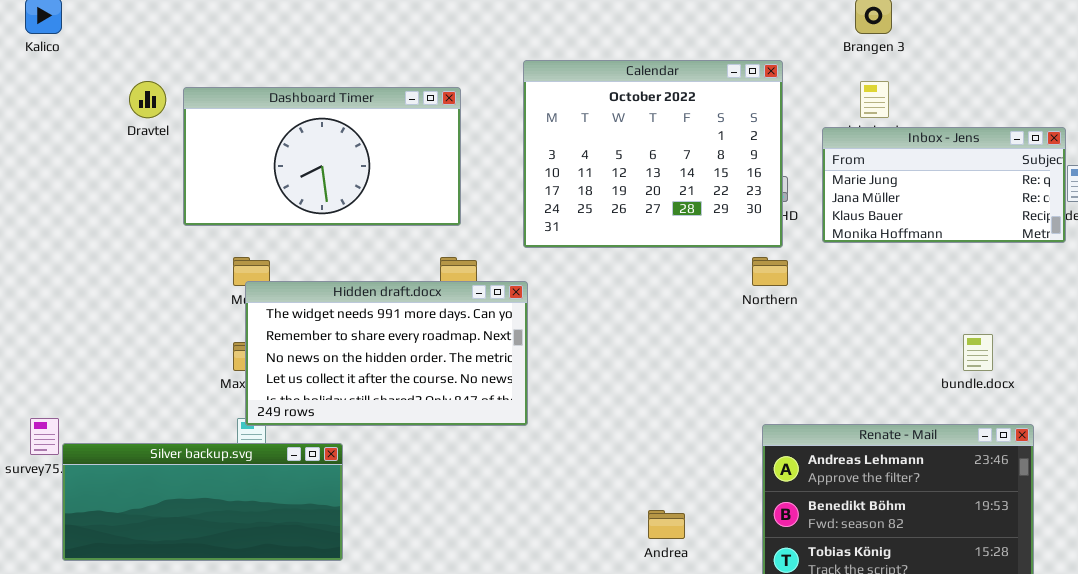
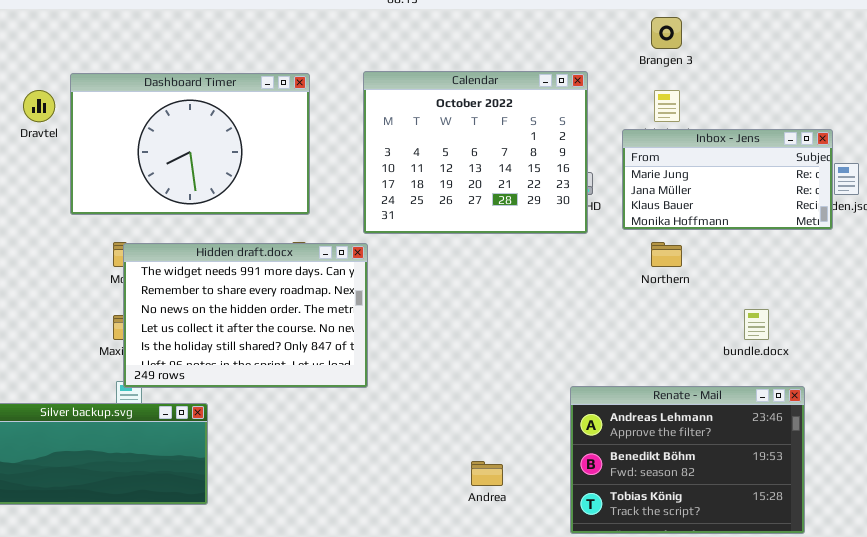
Dashboard Timer: [183,87,461,226] -> [70,73,310,215], resized
Northern: [752,257,788,286] -> [651,242,682,267], moved
Hidden draft.docx: [245,281,528,426] -> [123,243,368,388], resized

